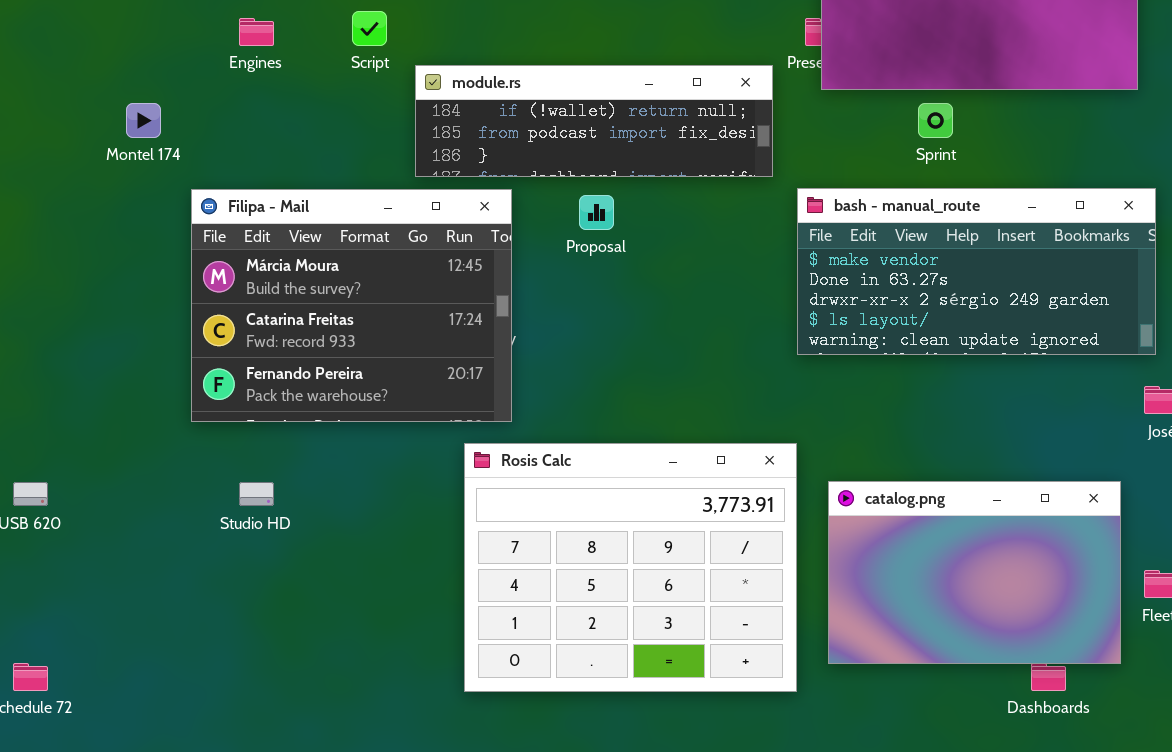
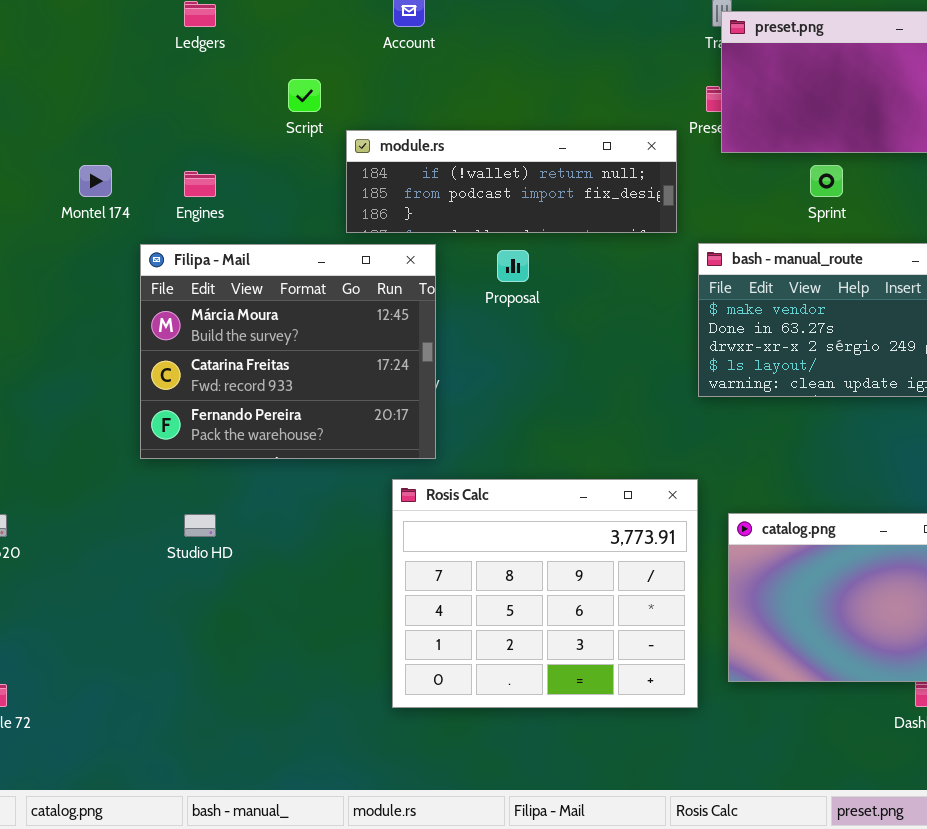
Engines: [239,18,274,46] -> [184,171,216,197], moved

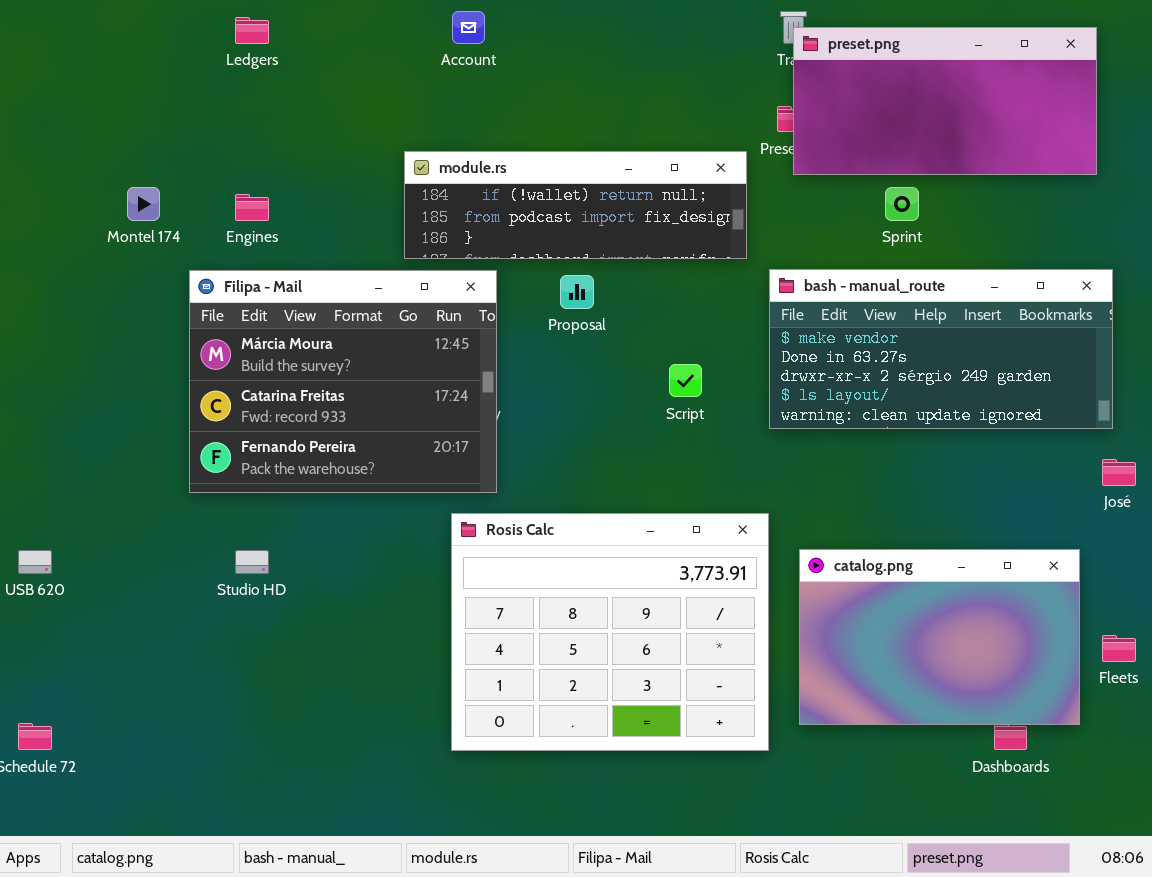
Script: [288,79,321,112] -> [669,364,702,397], moved

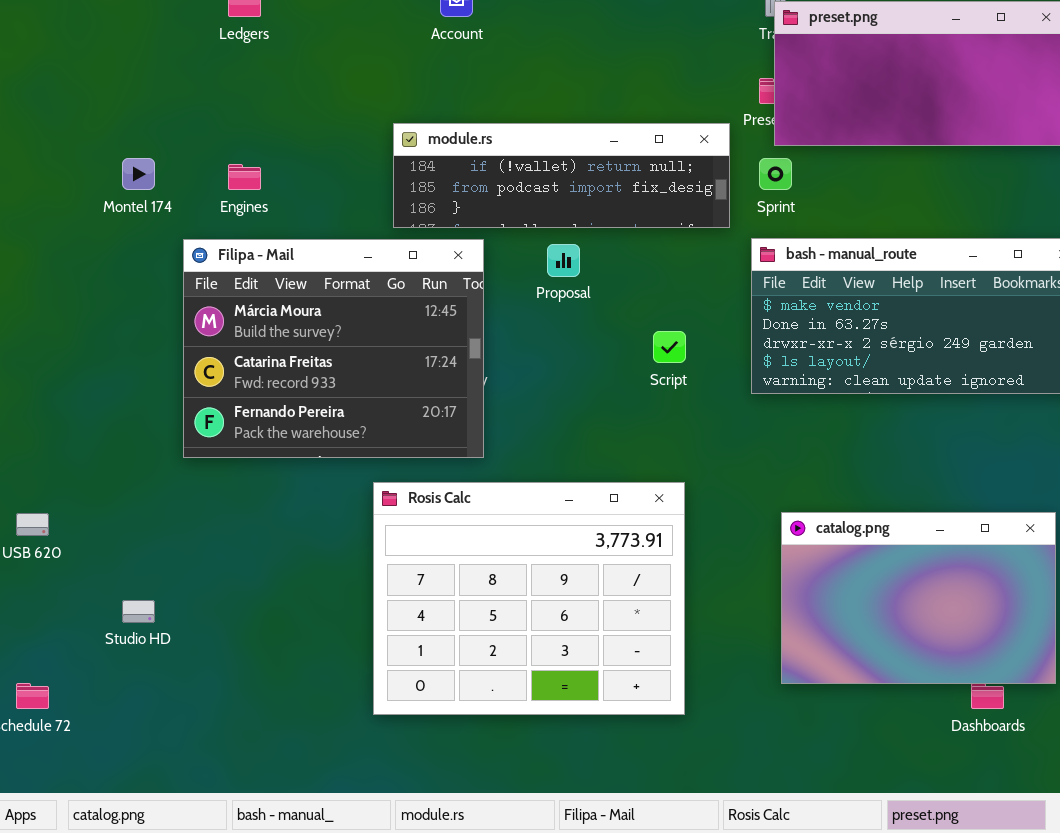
Sprint: [885,187,919,221] -> [759,158,792,190], moved
Rosis Calc: [451,513,769,751] -> [373,482,685,715], moved
Studio HD: [235,550,269,574] -> [122,600,155,623], moved

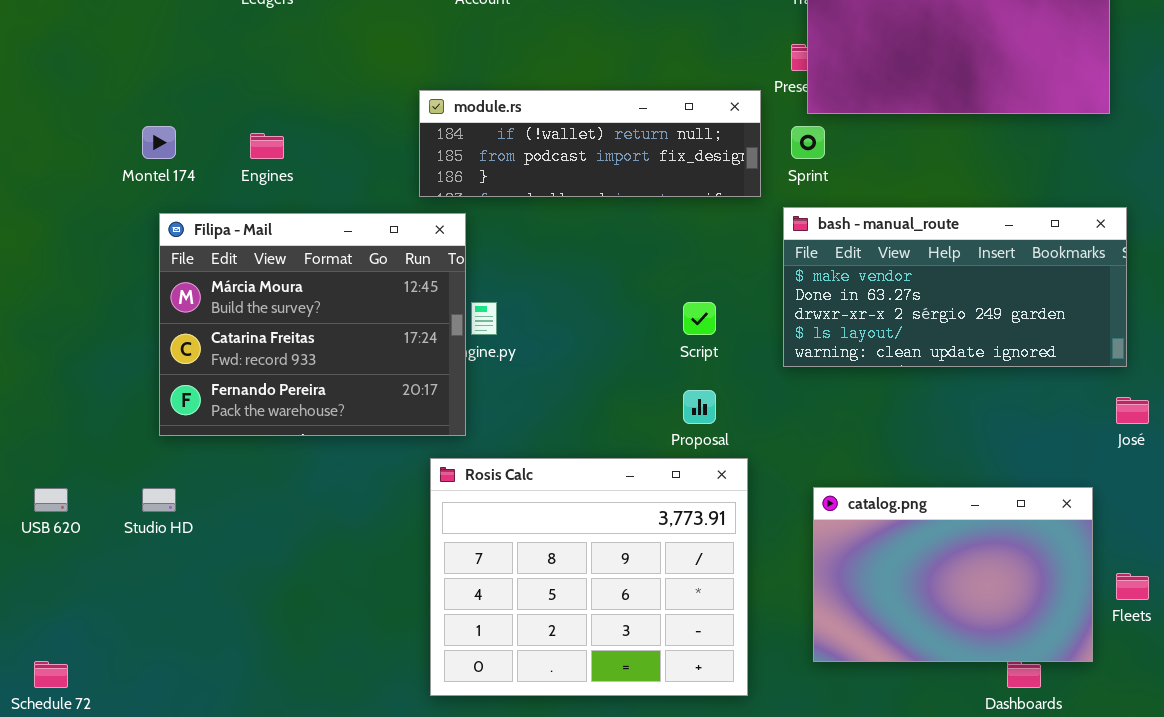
Filipa - Mail: [183,239,484,458] -> [159,213,466,436], moved
Proposal: [547,244,580,277] -> [683,390,716,424], moved
Rosis Calc: [373,482,685,715] -> [430,458,748,696], moved
Studio HD: [122,600,155,623] -> [142,488,176,512], moved

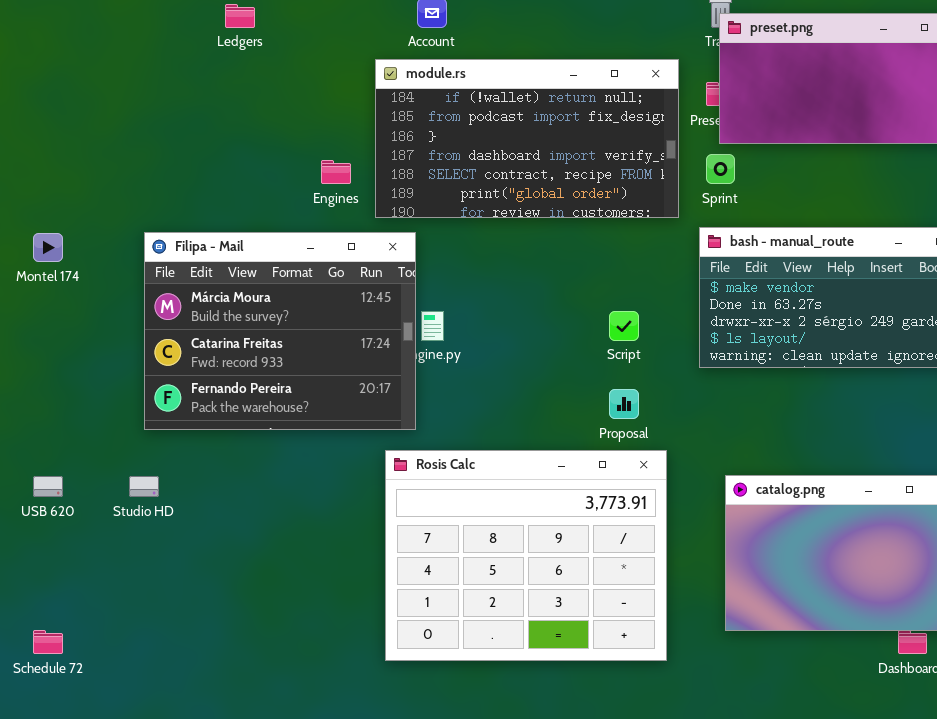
module.rs: [419,90,761,197] -> [375,59,679,218], resized
Montel 174: [142,126,176,159] -> [33,233,63,262], moved
Engines: [250,133,284,159] -> [321,160,351,184], moved

